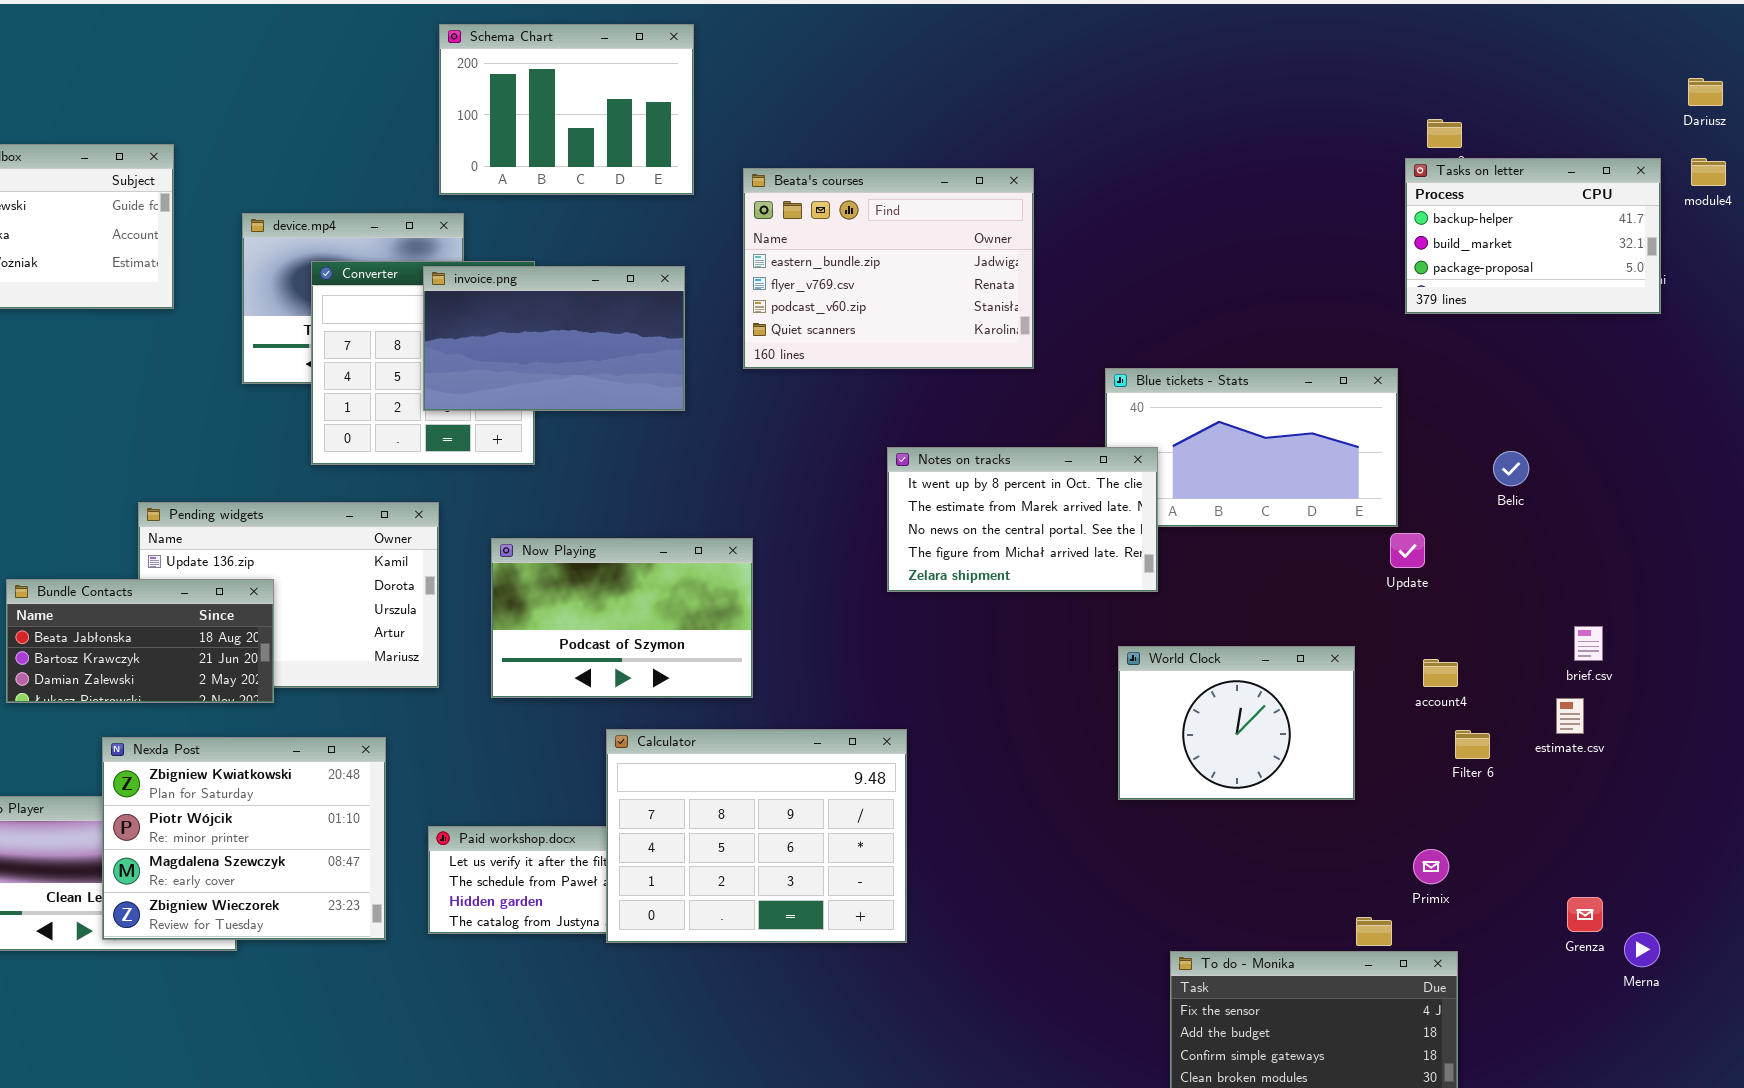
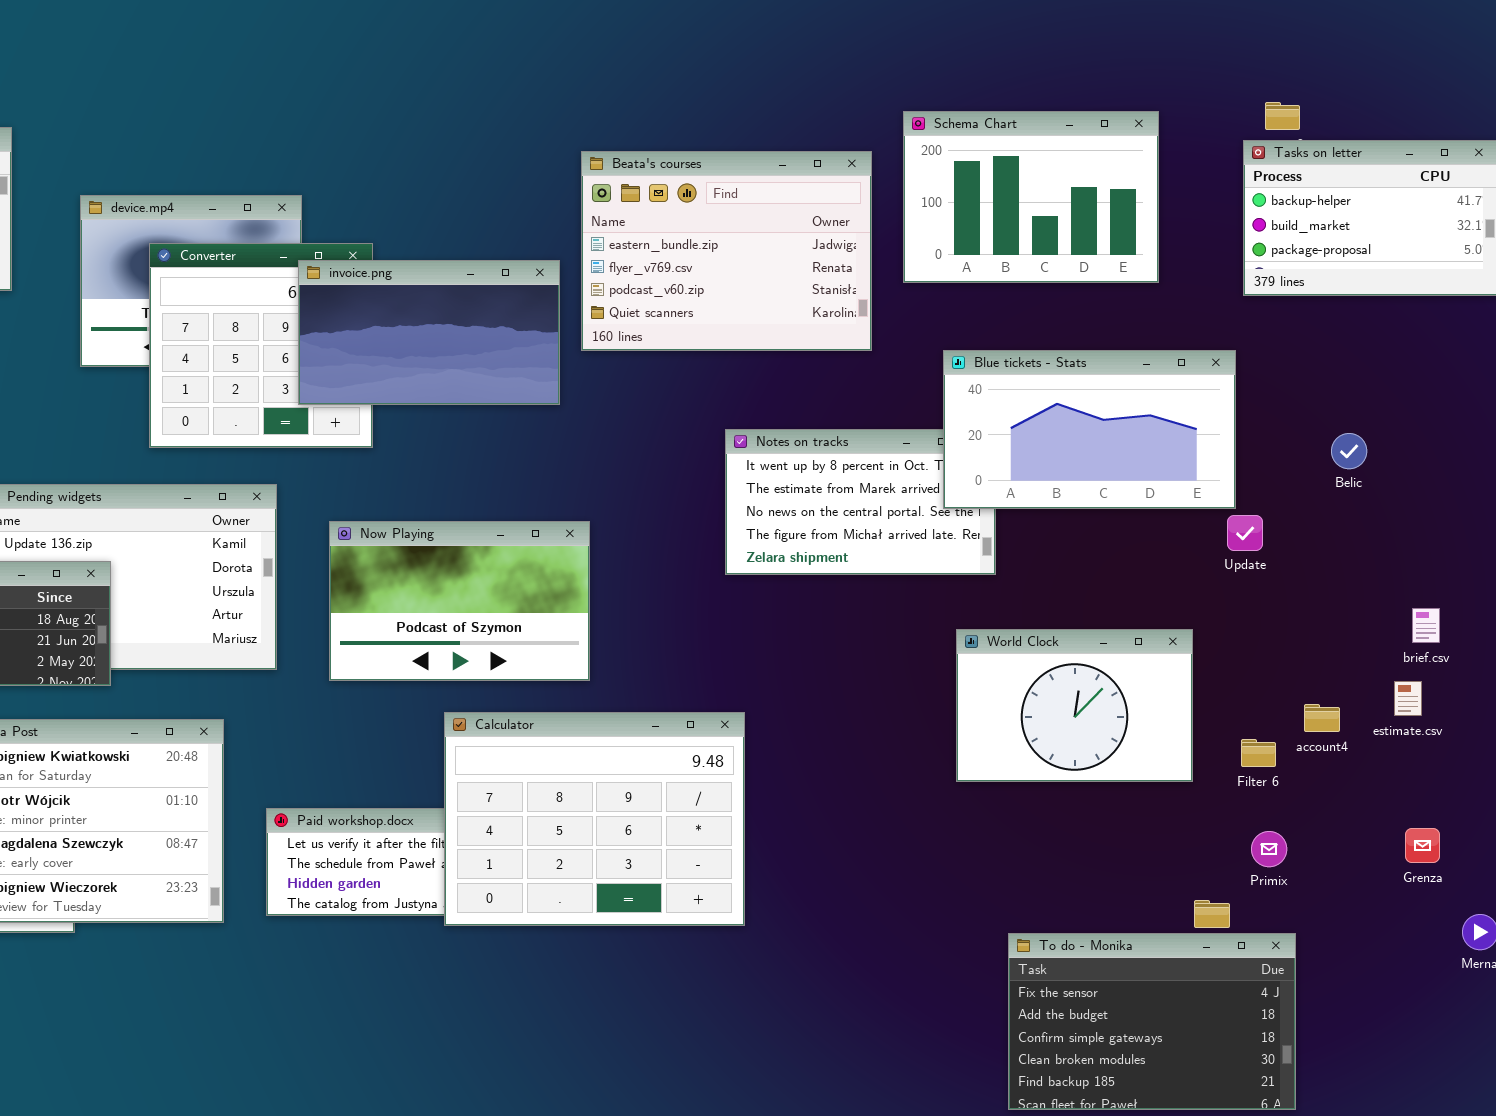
Schema Chart: [439,24,694,195] -> [903,111,1159,283], moved
invoice.png: [423,266,685,411] -> [298,260,560,405], moved
Blue tickets - Stats: [1105,368,1398,527] -> [943,350,1236,509], raised
account4: [1423,659,1458,687] -> [1304,704,1340,732], moved
Filter 6: [1455,730,1490,759] -> [1241,739,1276,767], moved
Grenza: [1567,897,1603,932] -> [1405,828,1440,863], moved

